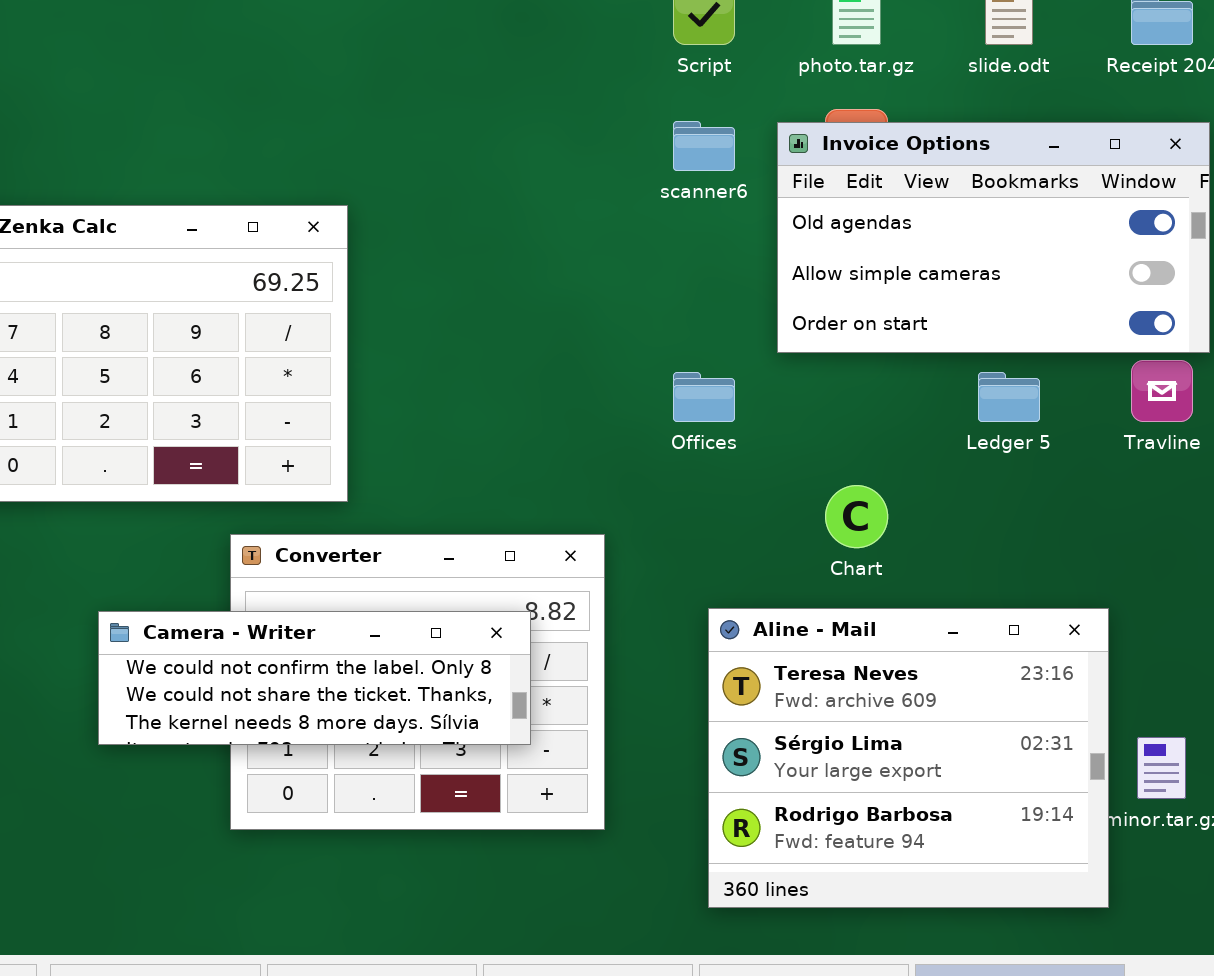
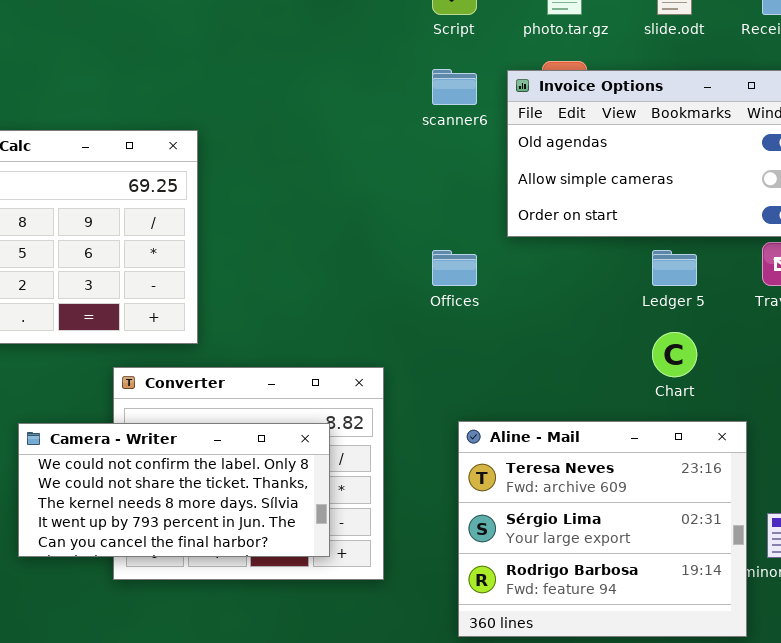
Chart: [825,485,888,548] -> [652,332,697,377], moved
Camera - Writer: [98,611,531,745] -> [18,423,330,557], resized

